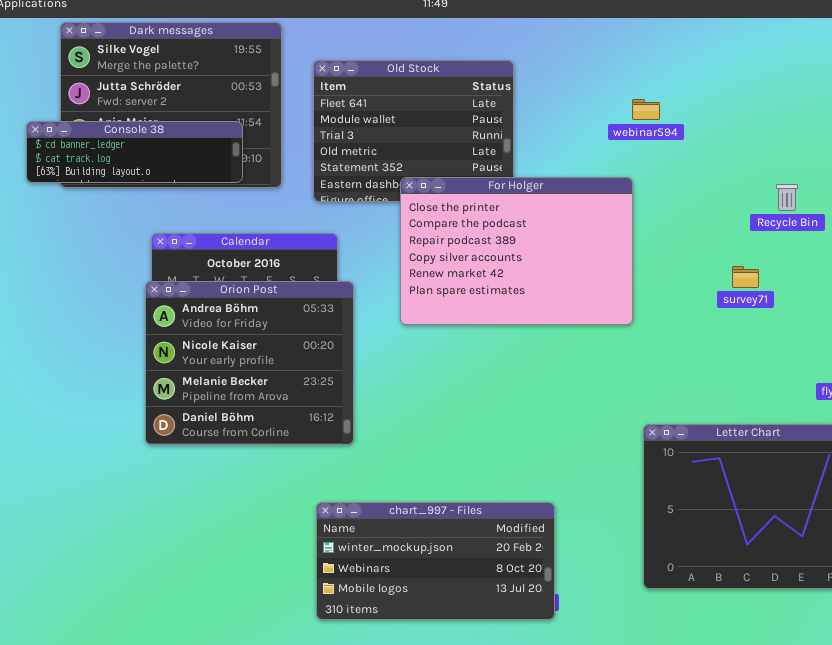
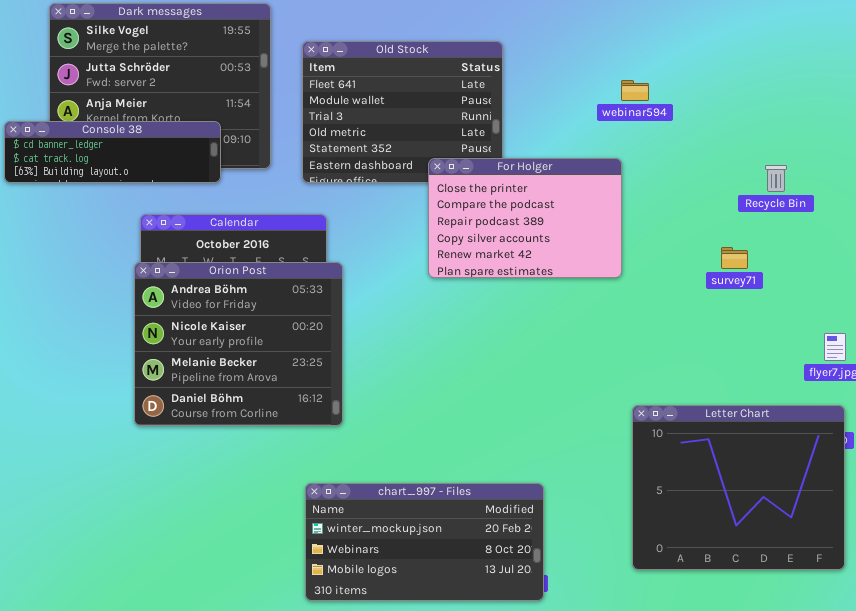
Console 38: [26,121,243,183] -> [4,121,221,183], moved
For Holger: [400,177,633,325] -> [428,158,622,278], resized

